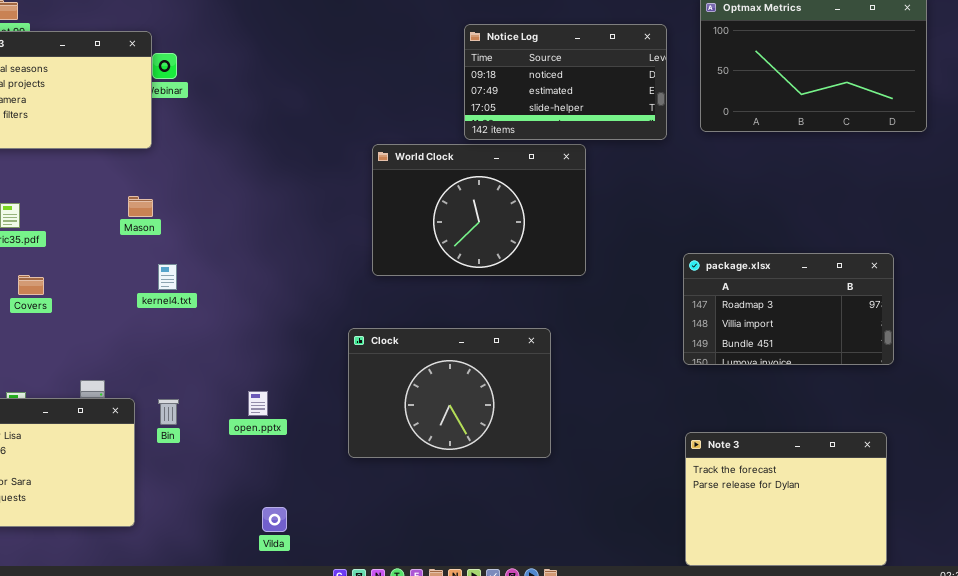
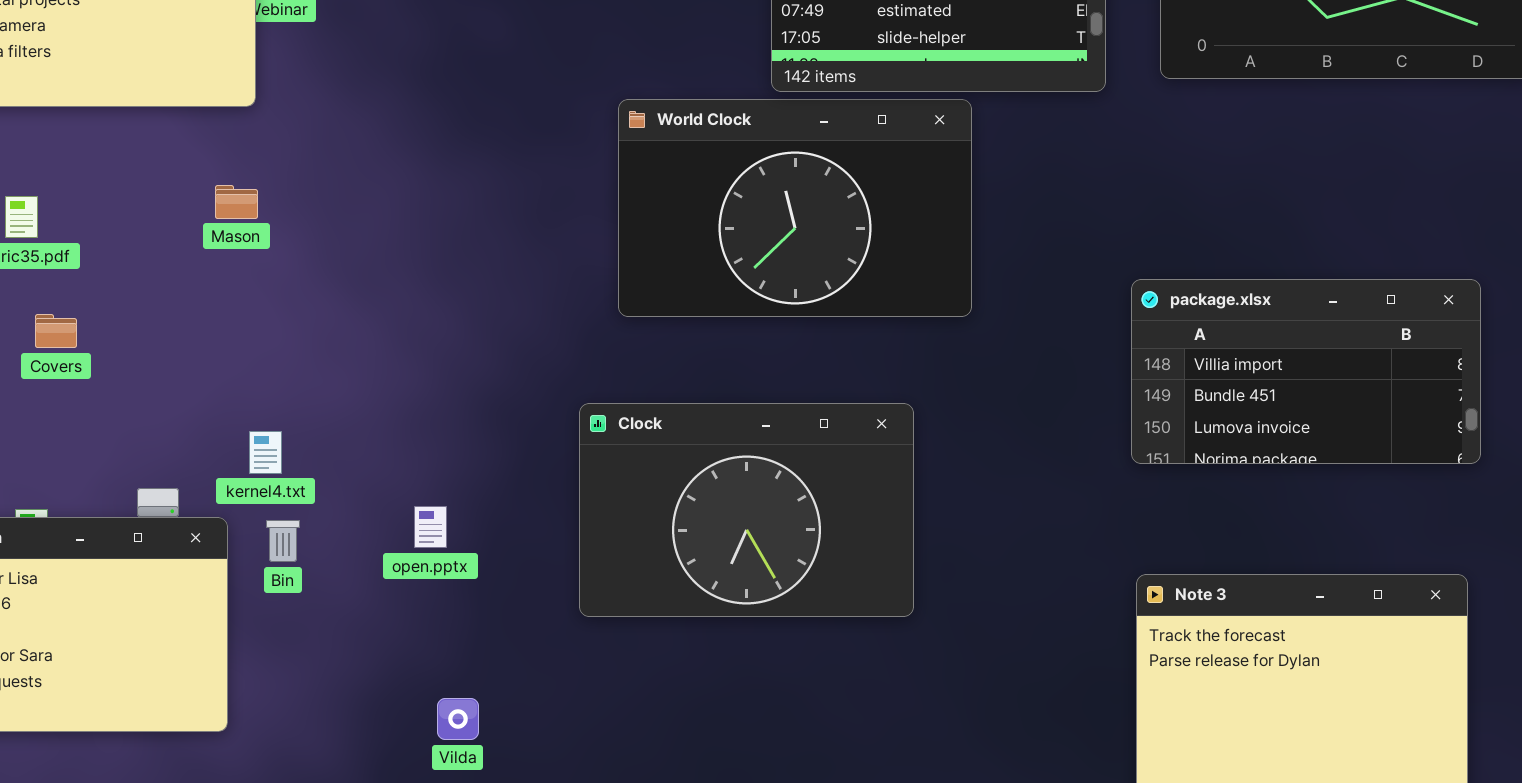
package.xlsx: [683,253,894,365] -> [1131,279,1481,464], scrolled down 1 row
kernel4.txt: [158,264,177,290] -> [249,431,282,474], moved

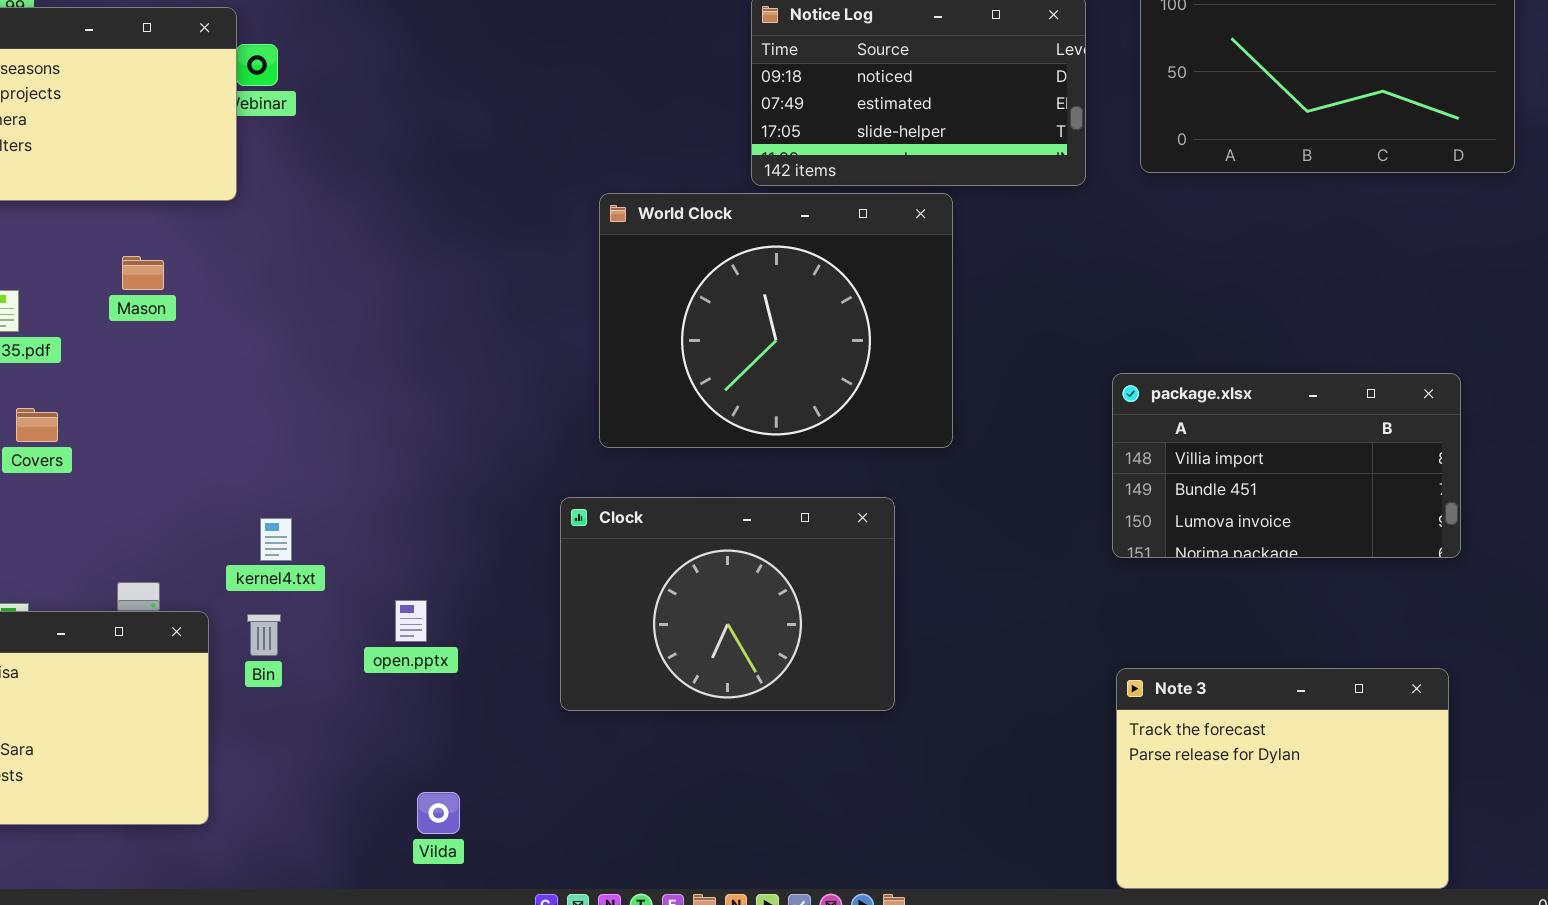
World Clock: [618,99,972,317] -> [599,193,953,448], resized
Mason: [215,185,258,219] -> [122,256,164,290], moved
kernel4.txt: [249,431,282,474] -> [260,518,292,561], moved

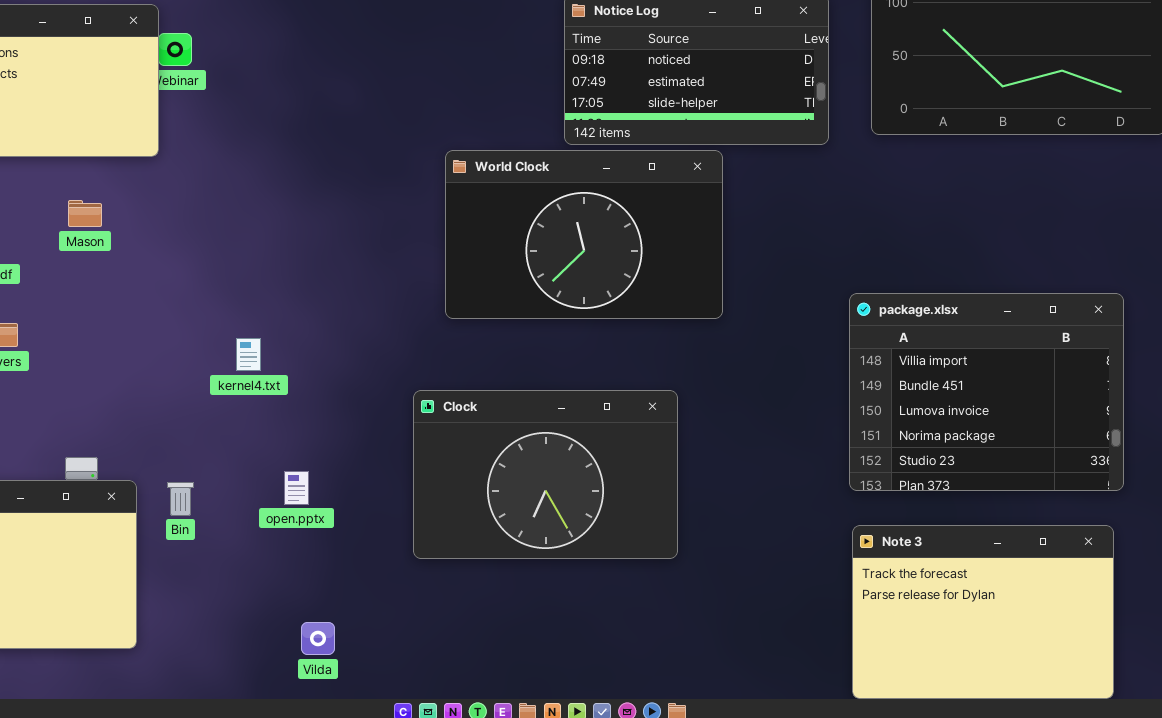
World Clock: [599,193,953,448] -> [445,150,723,319], resized
package.xlsx: [1112,373,1461,558] -> [849,293,1124,491], resized
kernel4.txt: [260,518,292,561] -> [236,338,261,371], moved

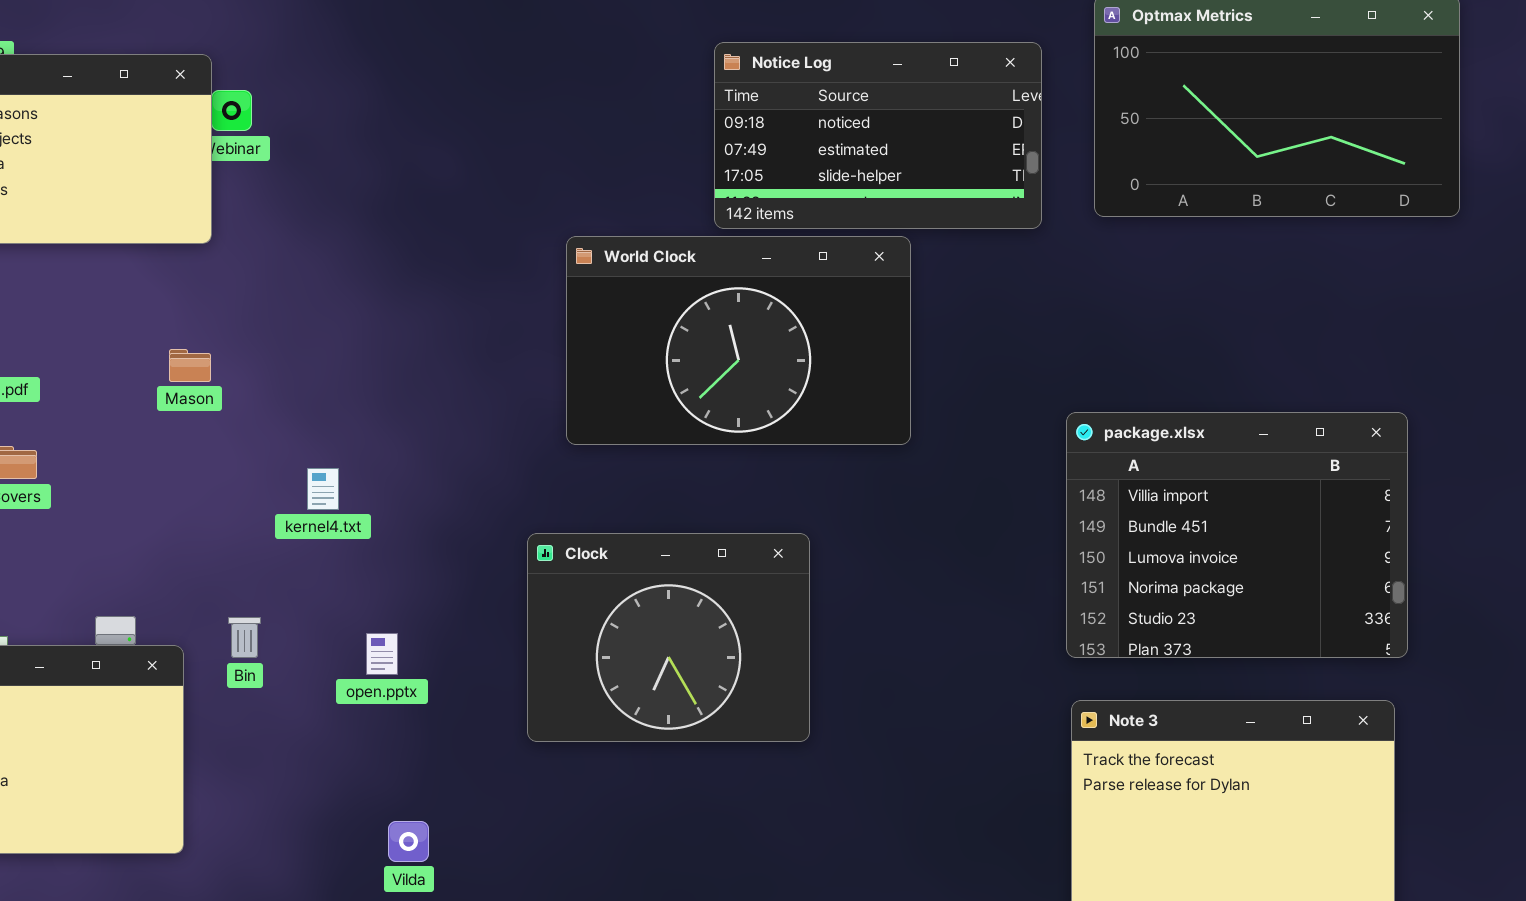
Mason: [68,200,102,227] -> [169,349,211,382], moved
Clock: [413,390,678,559] -> [527,533,810,742], resized
Bin: [167,482,194,516] -> [228,617,261,658], moved

